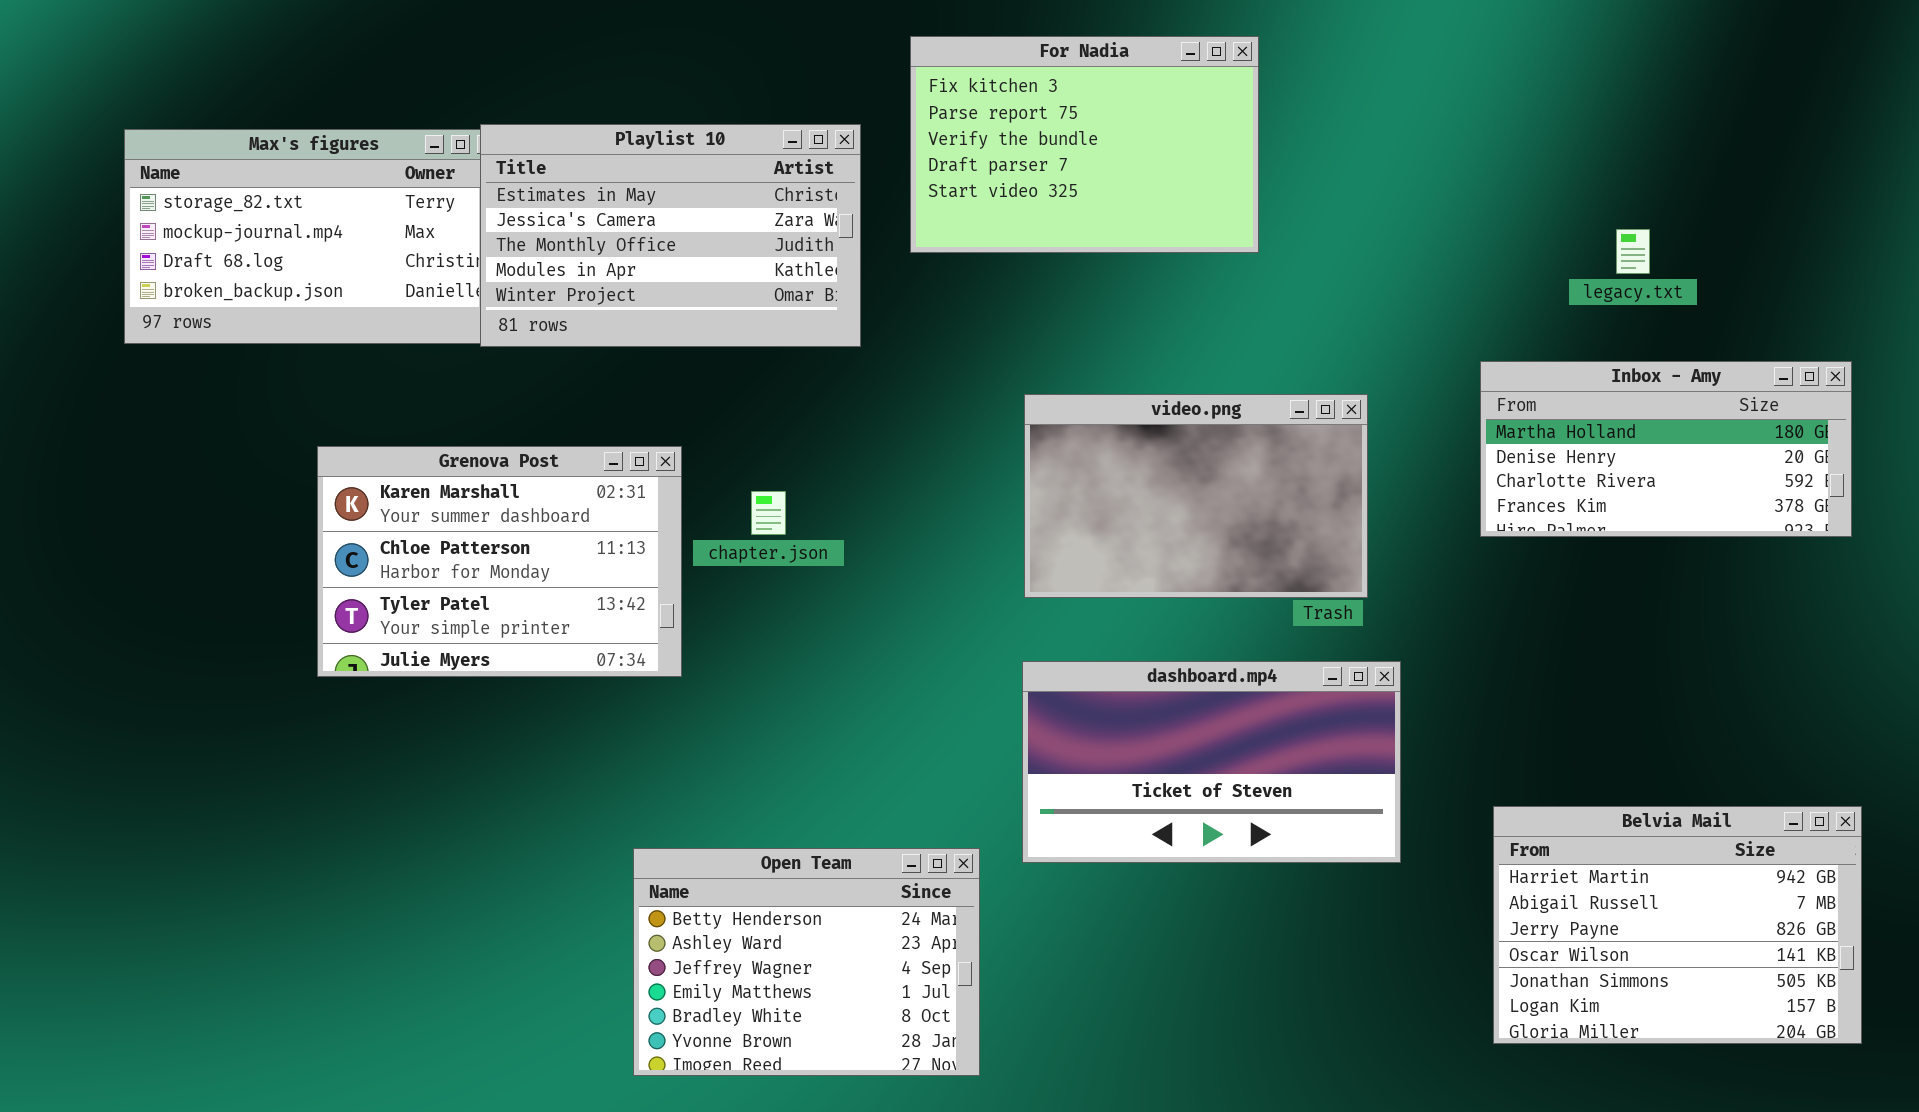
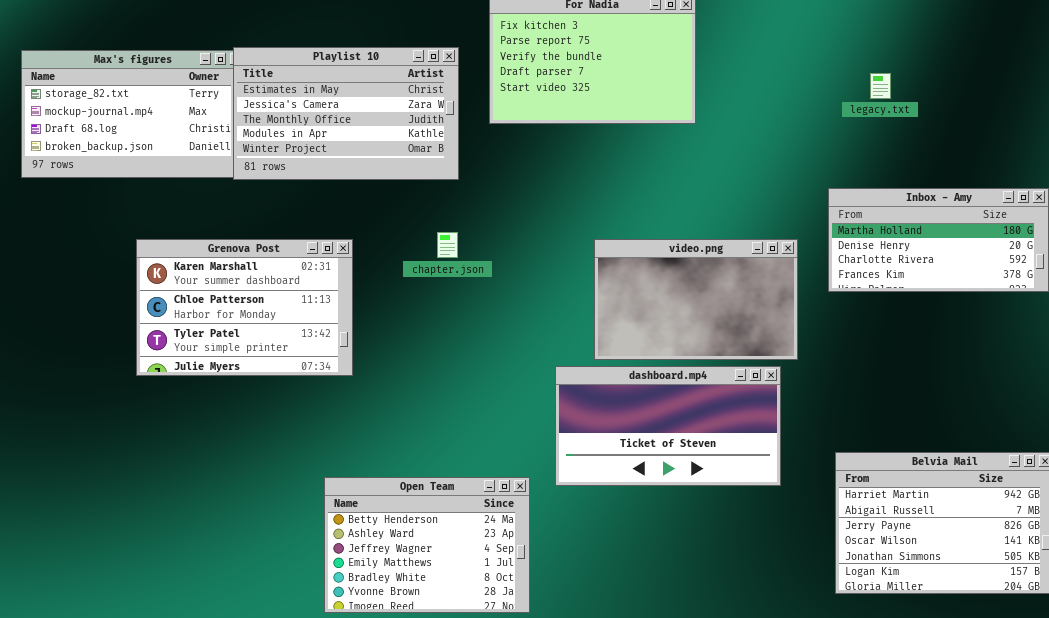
legacy.txt: [1616,229,1650,274] -> [870,73,891,99], moved
video.png: [1024,394,1368,598] -> [594,239,798,360], moved
chapter.json: [751,491,786,535] -> [437,232,458,258], moved

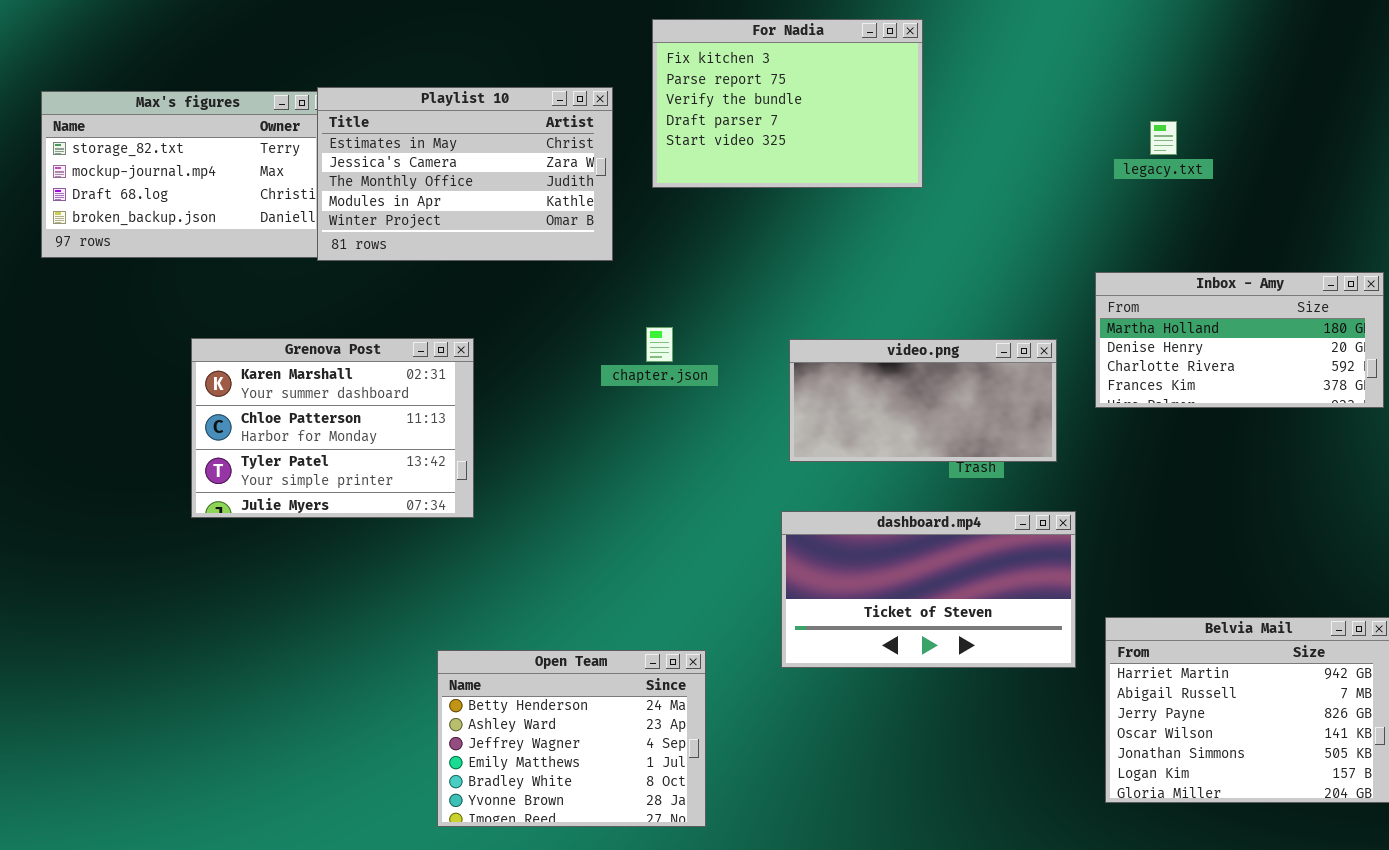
chapter.json: [437,232,458,258] -> [646,327,673,362], moved
video.png: [594,239,798,360] -> [789,339,1057,462], resized
dashboard.mp4: [555,366,781,486] -> [781,511,1076,668], moved

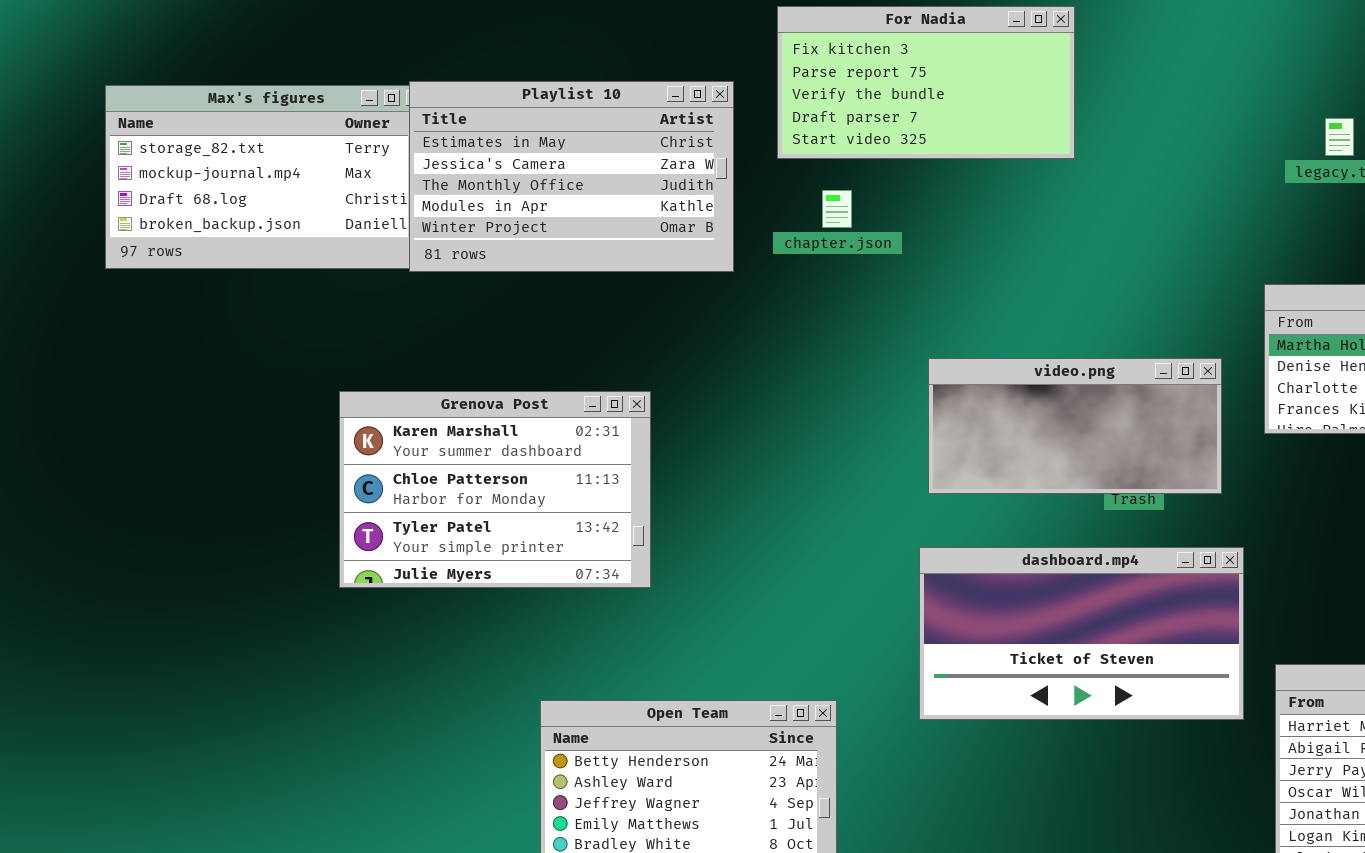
For Nadia: [652,19,923,188] -> [777,6,1075,159], resized
chapter.json: [646,327,673,362] -> [822,190,852,228], moved
Grenova Post: [191,338,474,518] -> [339,391,651,588], moved

